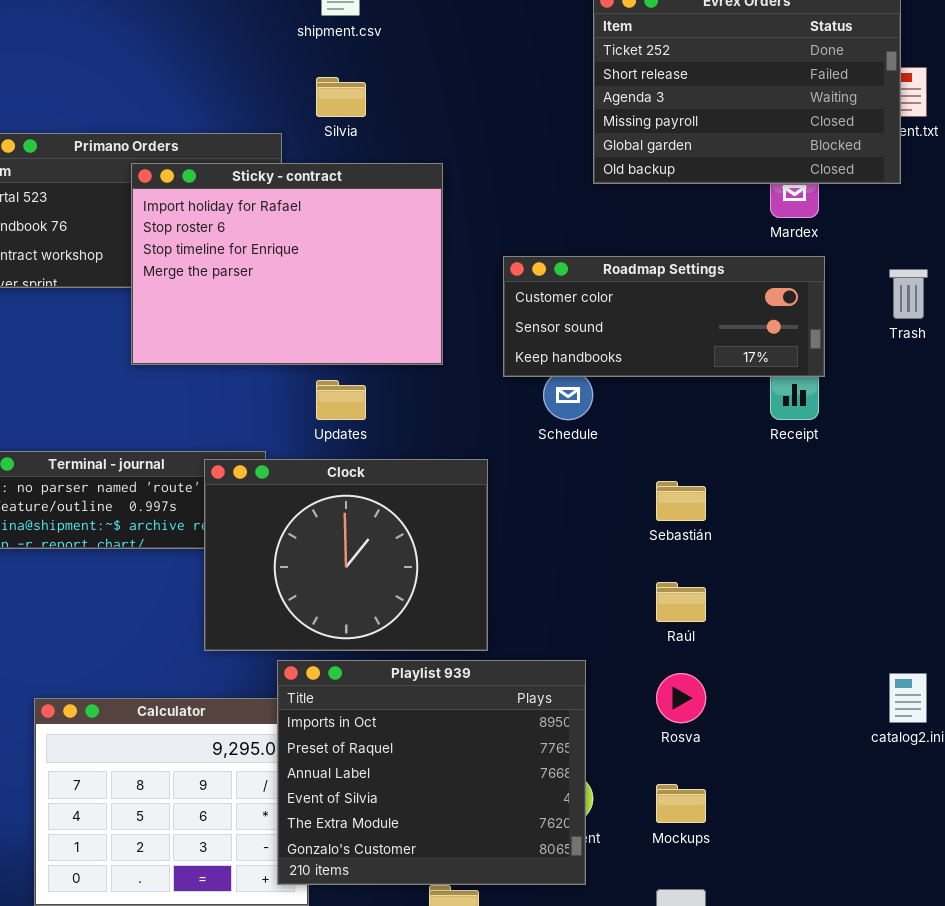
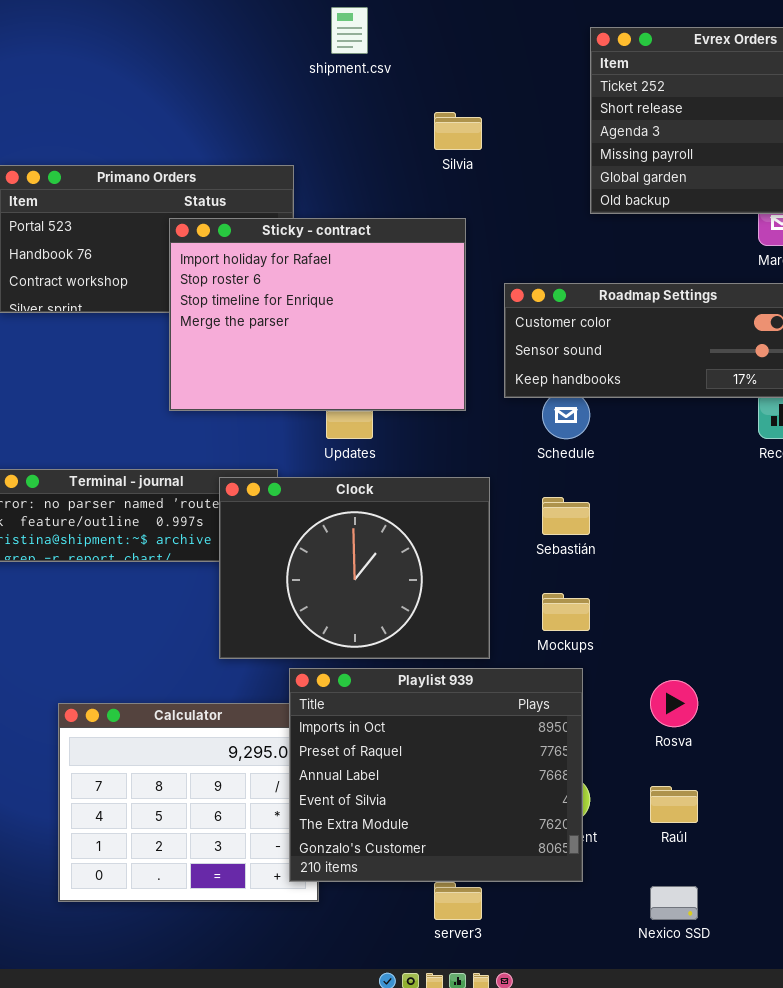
Silvia: [316,77,366,117] -> [434,112,482,150], moved
Sticky - contract: [131,163,443,365] -> [169,218,466,411], moved
Sebastián: [656,481,706,521] -> [542,497,590,535], moved
Raúl: [656,582,706,622] -> [650,786,698,823], moved
Mockups: [656,784,706,823] -> [542,593,590,631], moved

